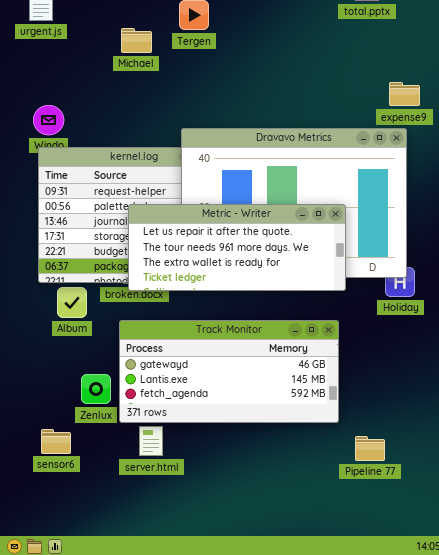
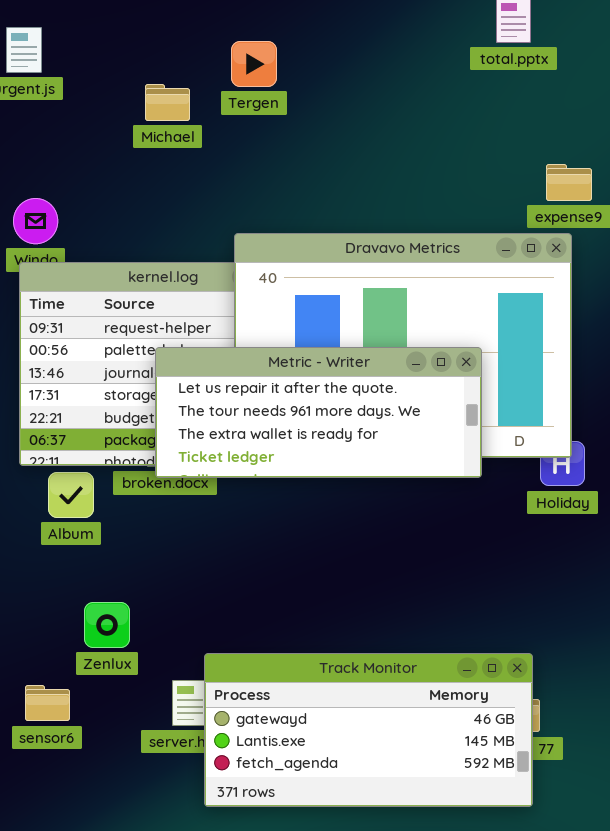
Track Monitor: [119,320,339,423] -> [204,653,533,807], moved

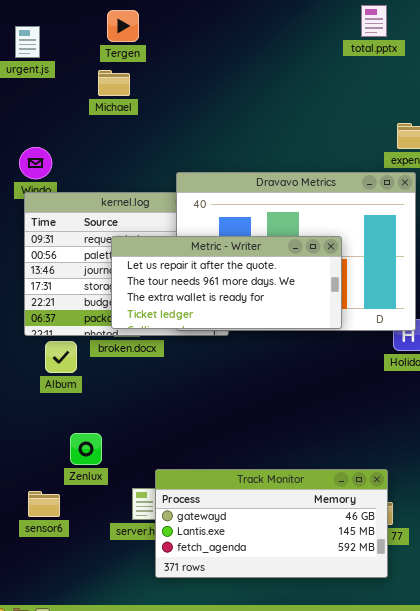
Tergen: [231,41,277,87] -> [107,10,139,42], moved
Michael: [145,84,190,121] -> [98,70,130,96], moved
Metric - Writer: [155,347,482,478] -> [111,236,342,329], moved

